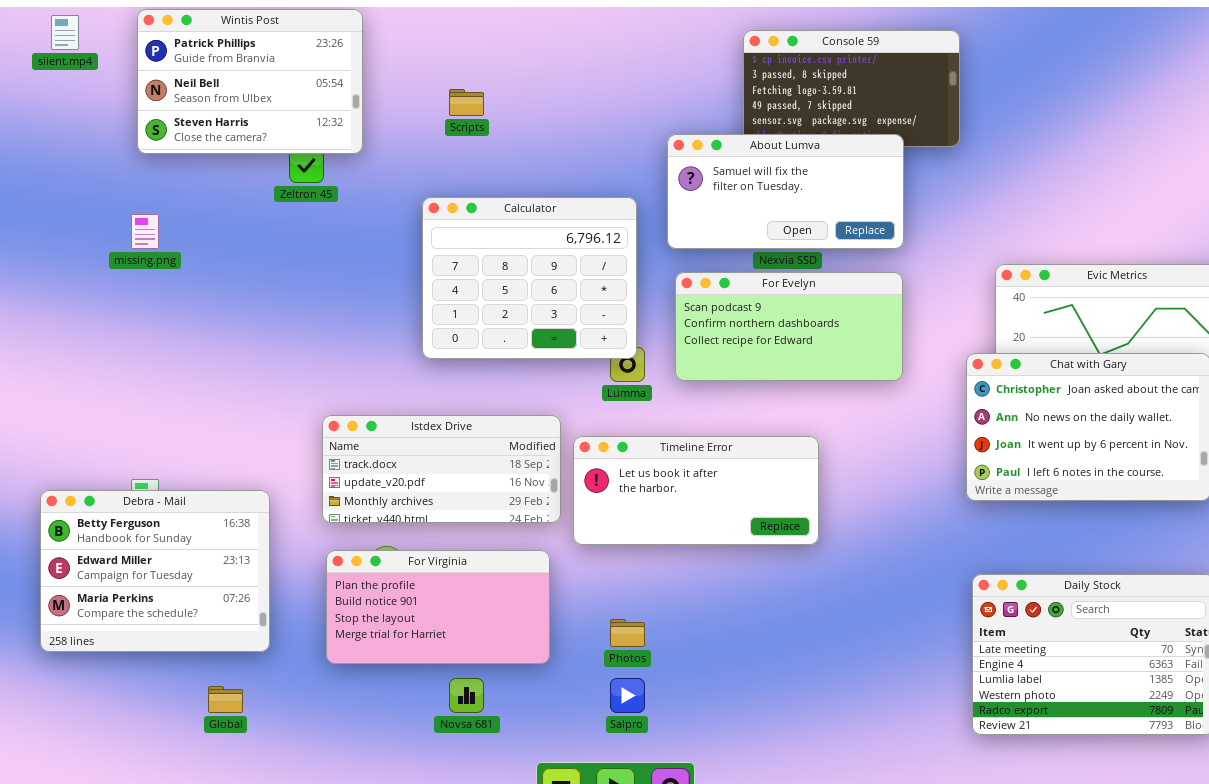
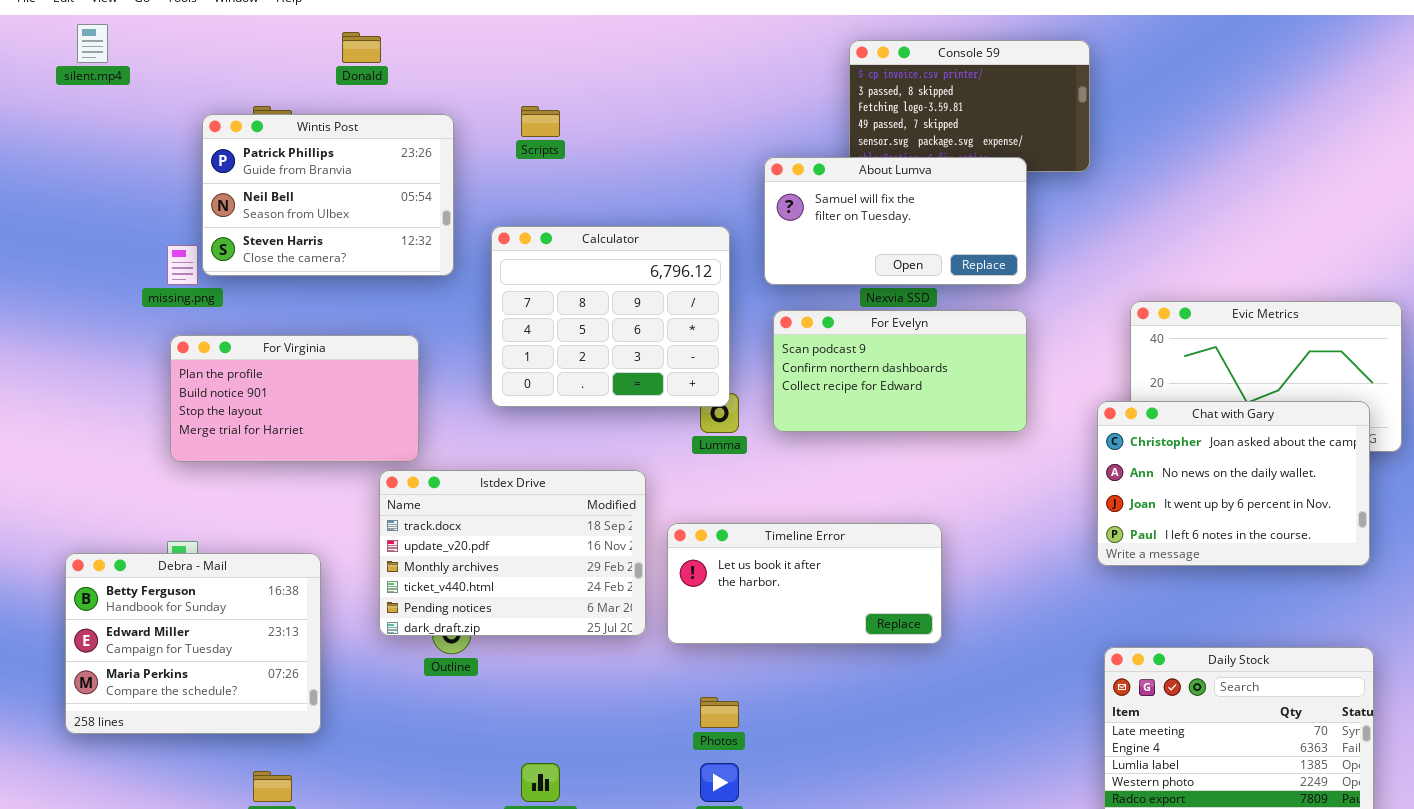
Wintis Post: [137,9,363,154] -> [202,114,454,276], moved
Istdex Drive: [322,415,561,523] -> [379,470,646,636], resized
Timeline Error: [573,436,819,545] -> [667,523,942,644], moved
For Virginia: [326,550,550,664] -> [170,335,419,462], moved

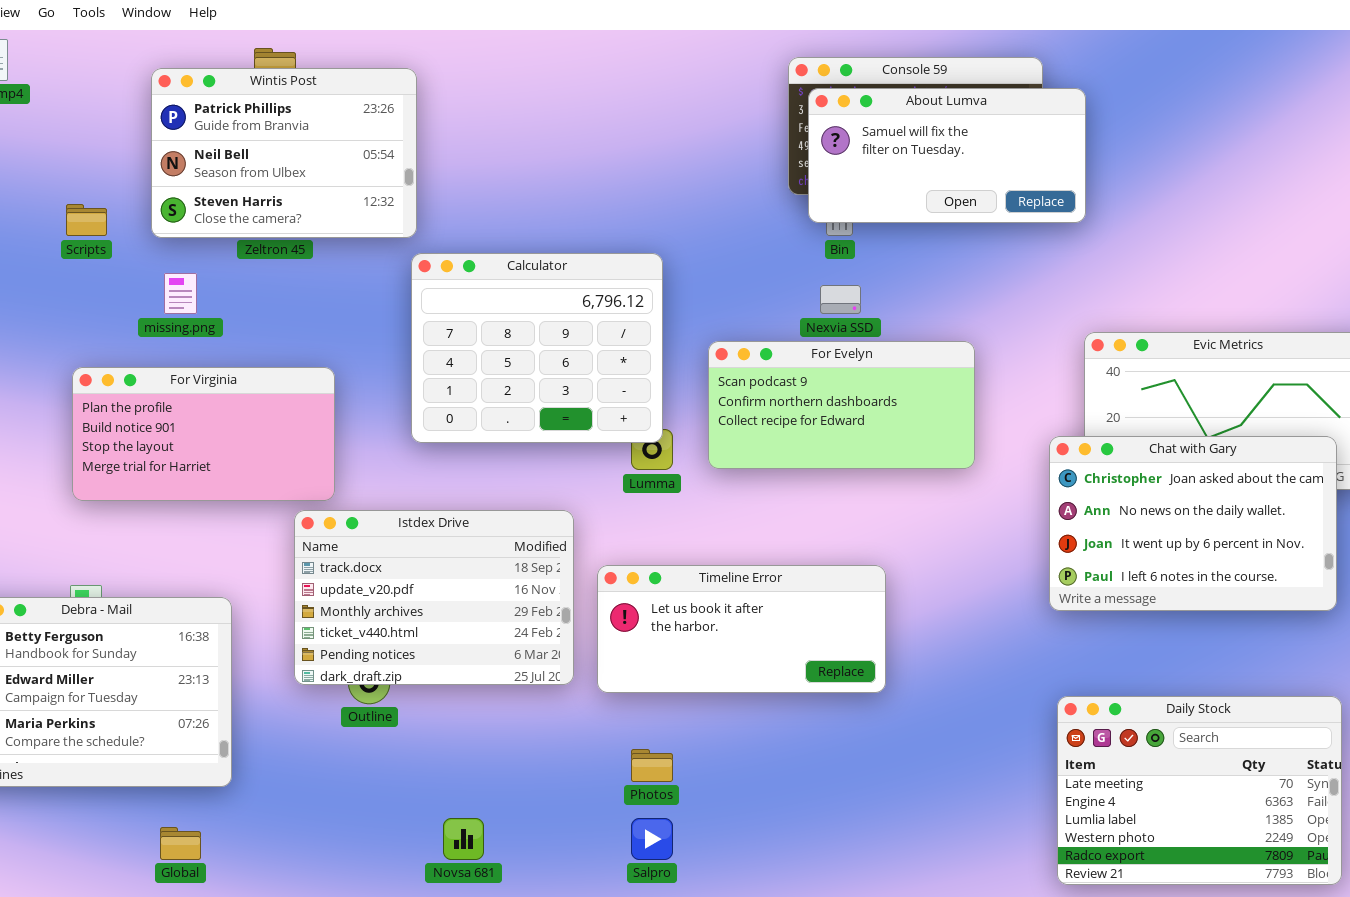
Scripts: [521,106,560,137] -> [66,204,107,236], moved
Wintis Post: [202,114,454,276] -> [151,68,417,238], moved
About Lumva: [764,157,1027,285] -> [808,88,1086,223], moved
missing.png: [167,245,198,285] -> [164,273,197,314], moved

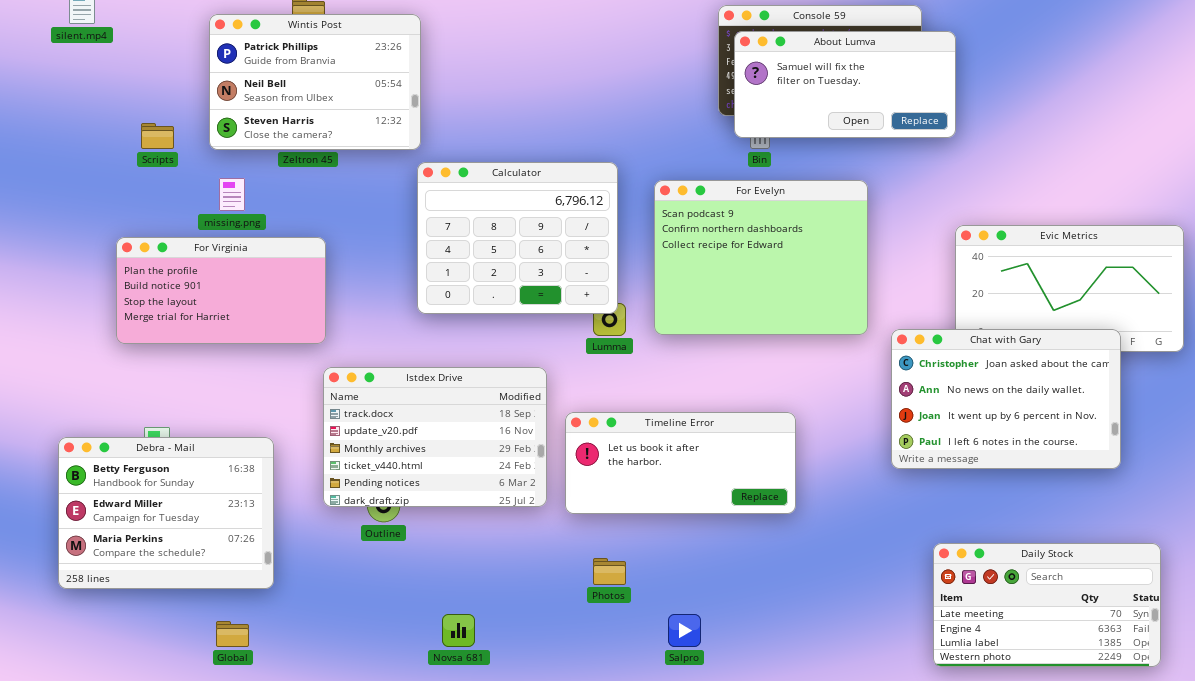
For Evelyn: [708,341,975,469] -> [654,180,868,335], resized
For Virginia: [72,367,335,501] -> [116,237,326,344], moved
Chat with Gary: [1049,436,1337,611] -> [891,329,1121,469], moved
Daily Stock: [1057,696,1342,885] -> [933,543,1161,667], resized
Salpro: [631,818,673,860] -> [668,614,701,647], moved

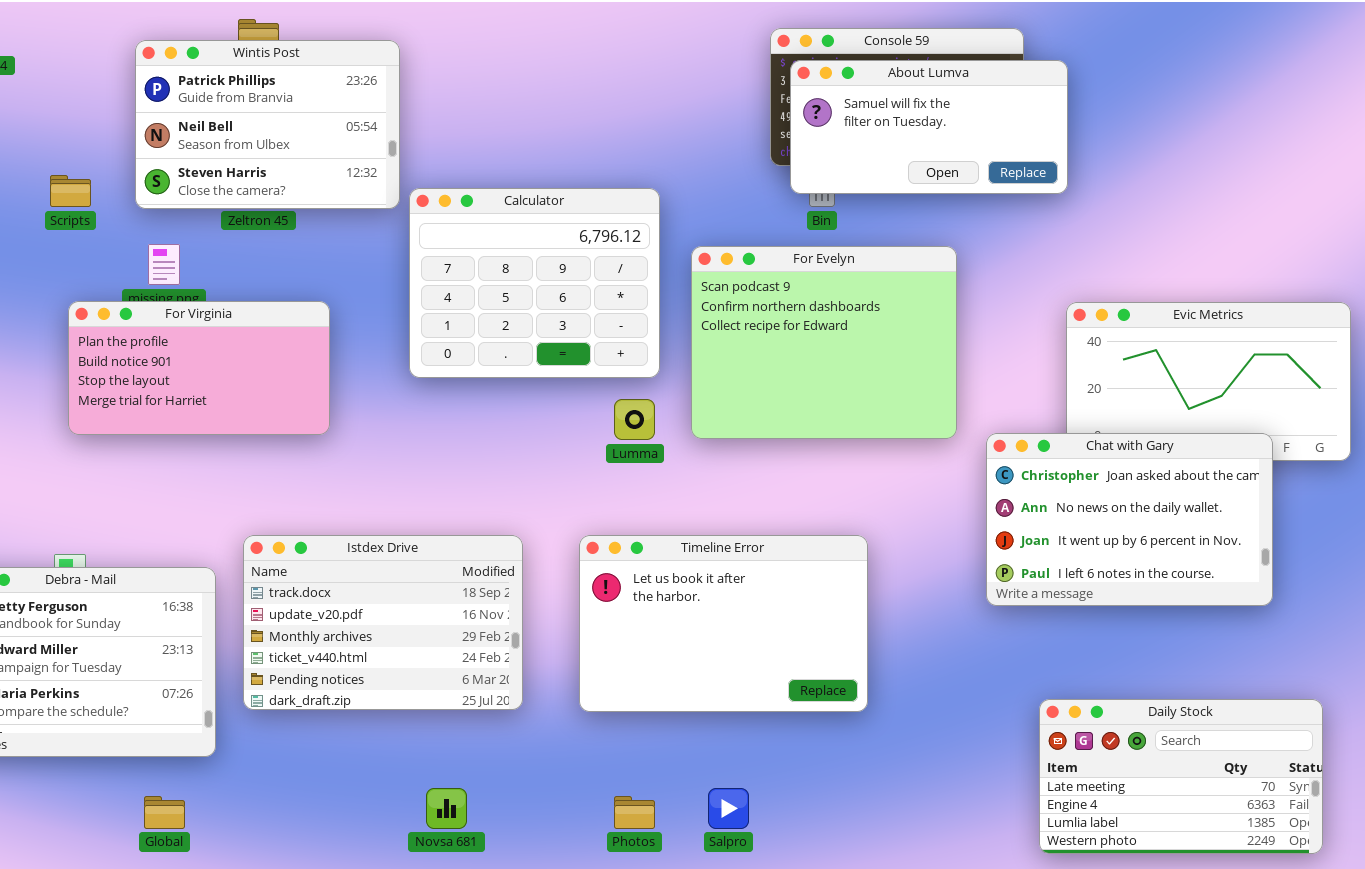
Calculator: [417,162,618,314] -> [409,188,660,378], moved
For Virginia: [116,237,326,344] -> [68,301,330,435], moved
Istdex Drive: [323,367,547,507] -> [243,535,523,710], moved
Timeline Error: [565,412,796,514] -> [579,535,868,712], resized
Photos: [593,558,626,585] -> [614,796,655,829], moved

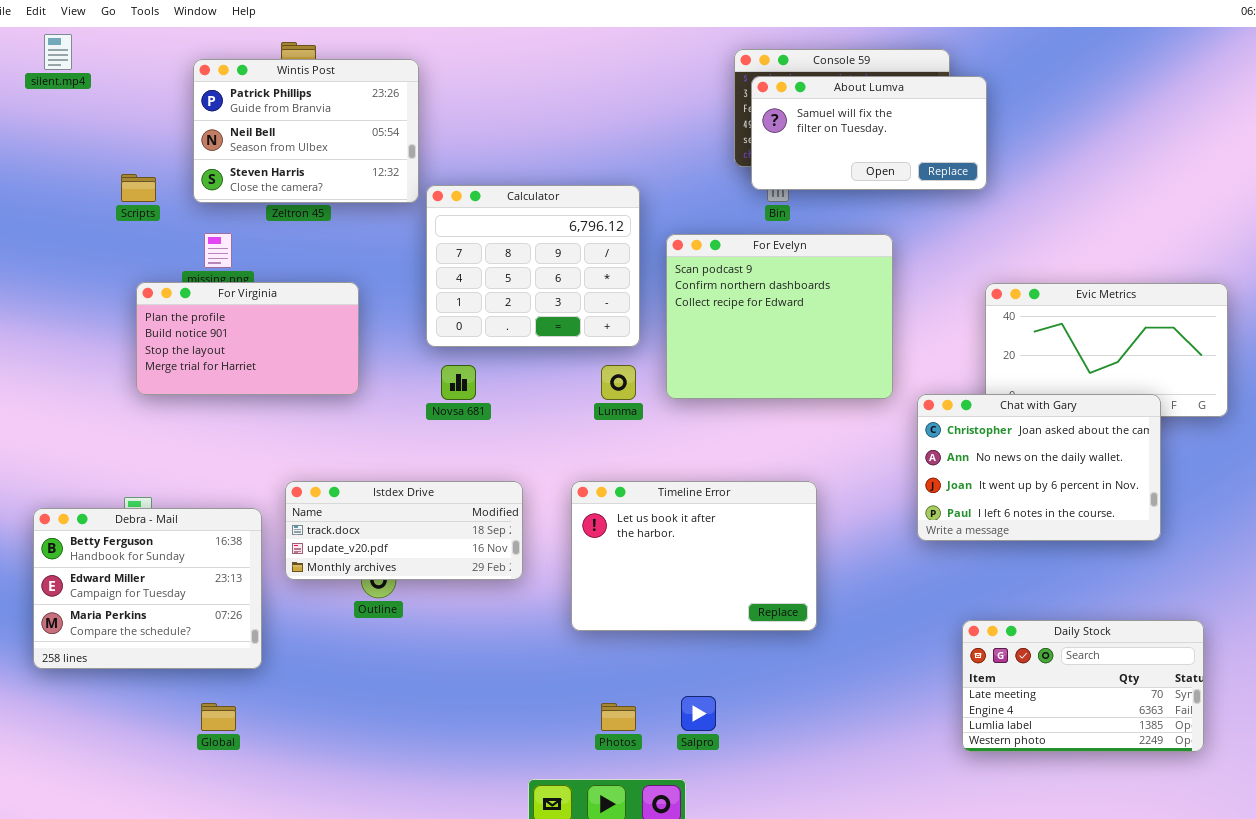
Istdex Drive: [243,535,523,710] -> [285,481,523,580], resized
Novsa 681: [426,788,467,829] -> [441,365,476,400], moved

